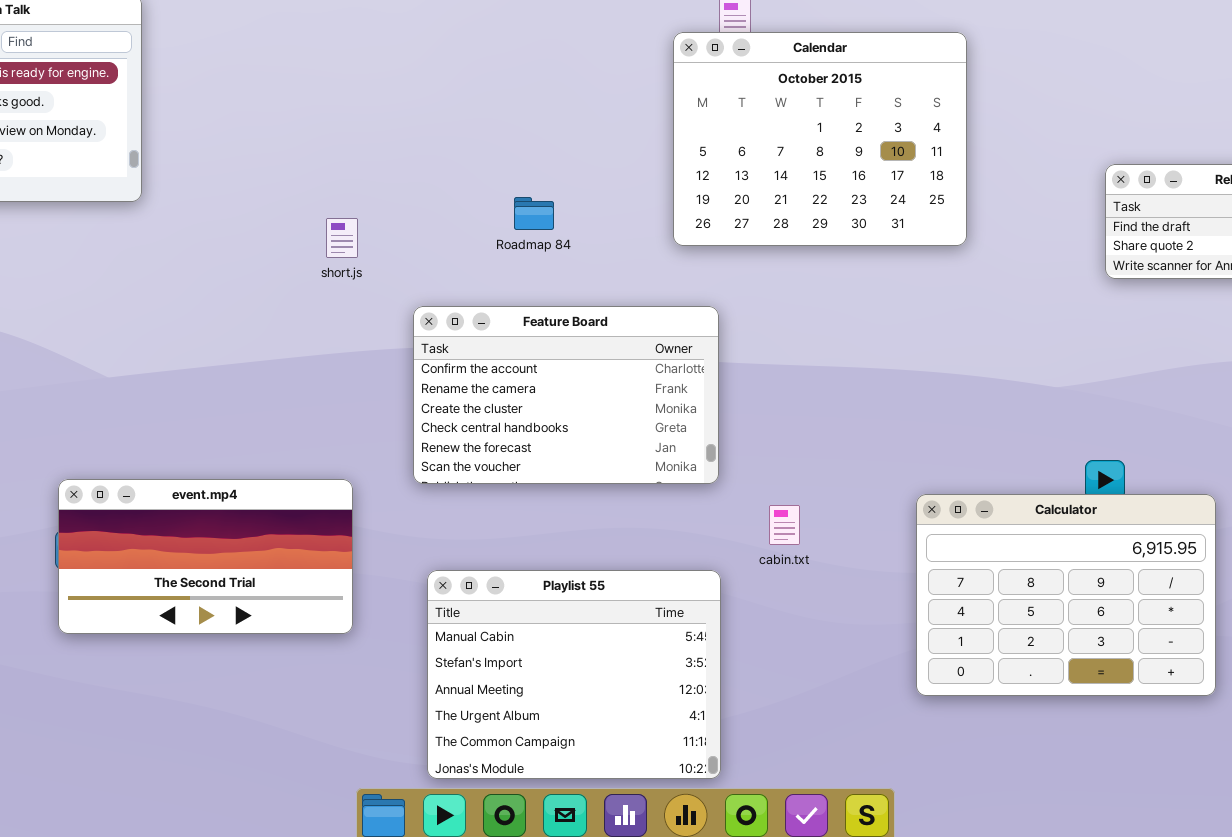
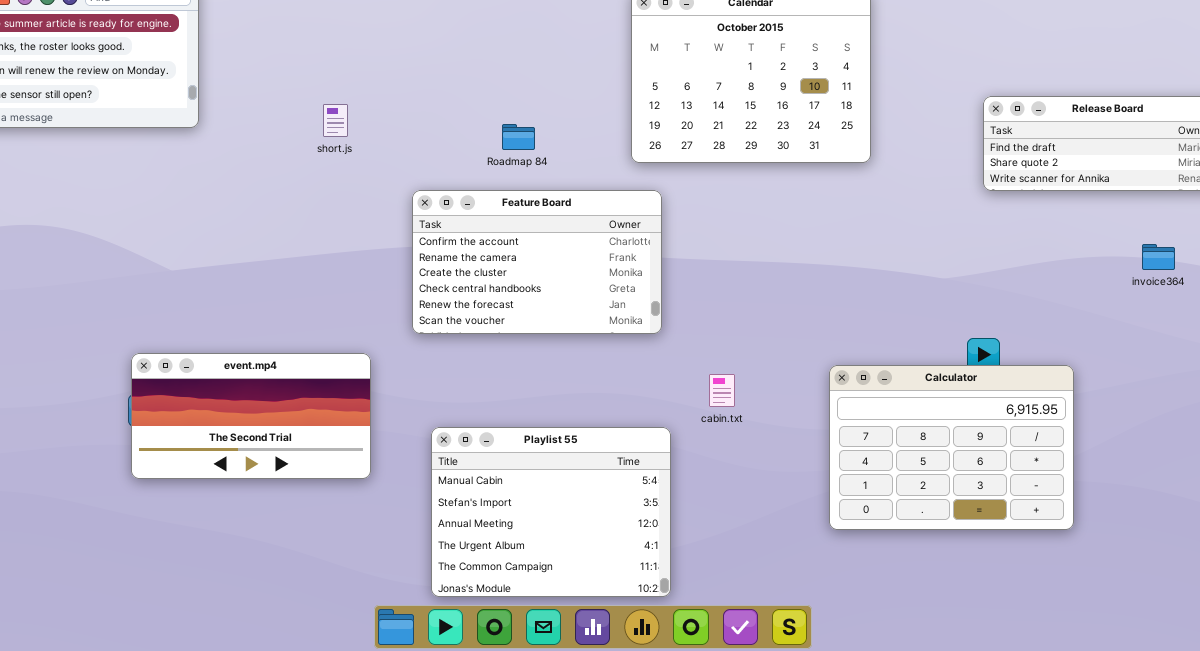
short.js: [326,218,358,258] -> [323,104,348,137], moved
Feature Board: [413,306,719,484] -> [412,190,662,334], moved

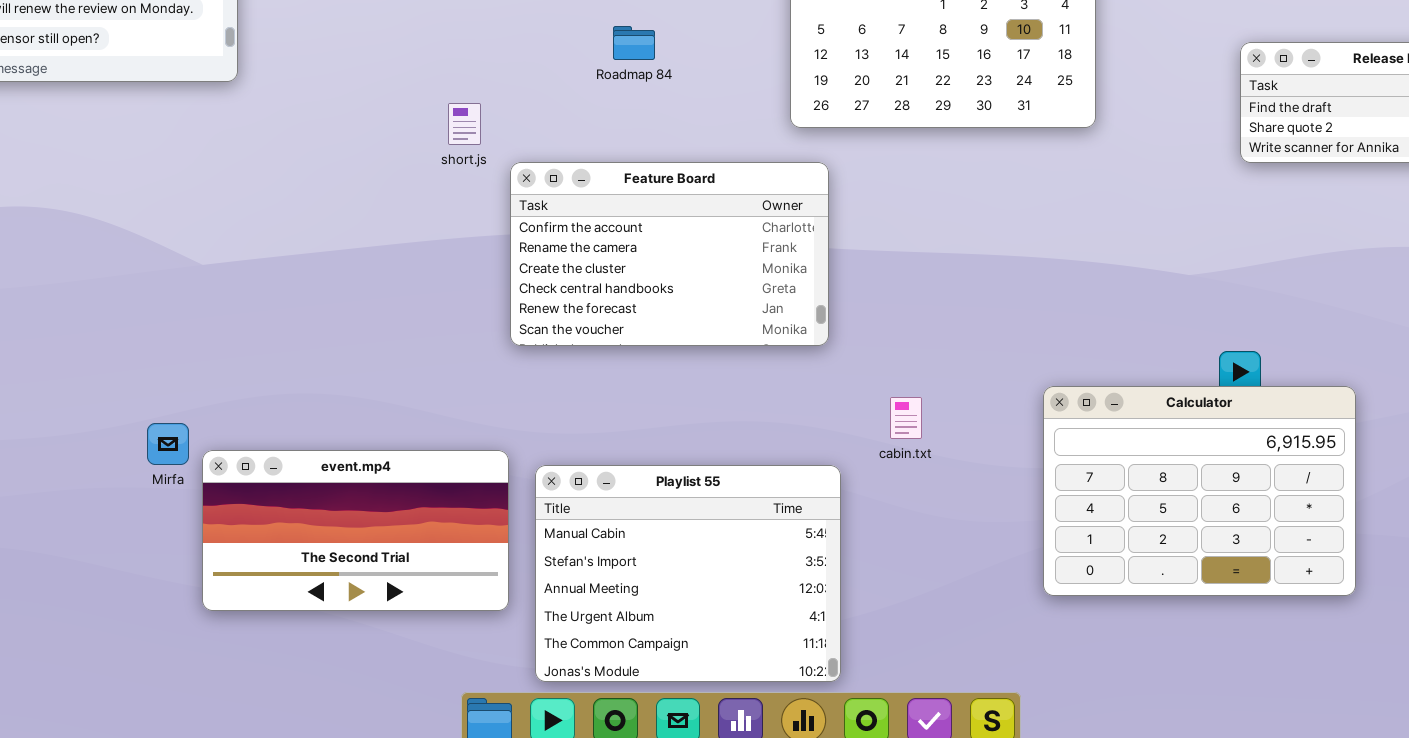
short.js: [323,104,348,137] -> [448,103,481,145], moved
Roadmap 84: [502,124,535,150] -> [613,26,655,60], moved
event.mp4: [131,353,371,479] -> [202,450,509,611], moved

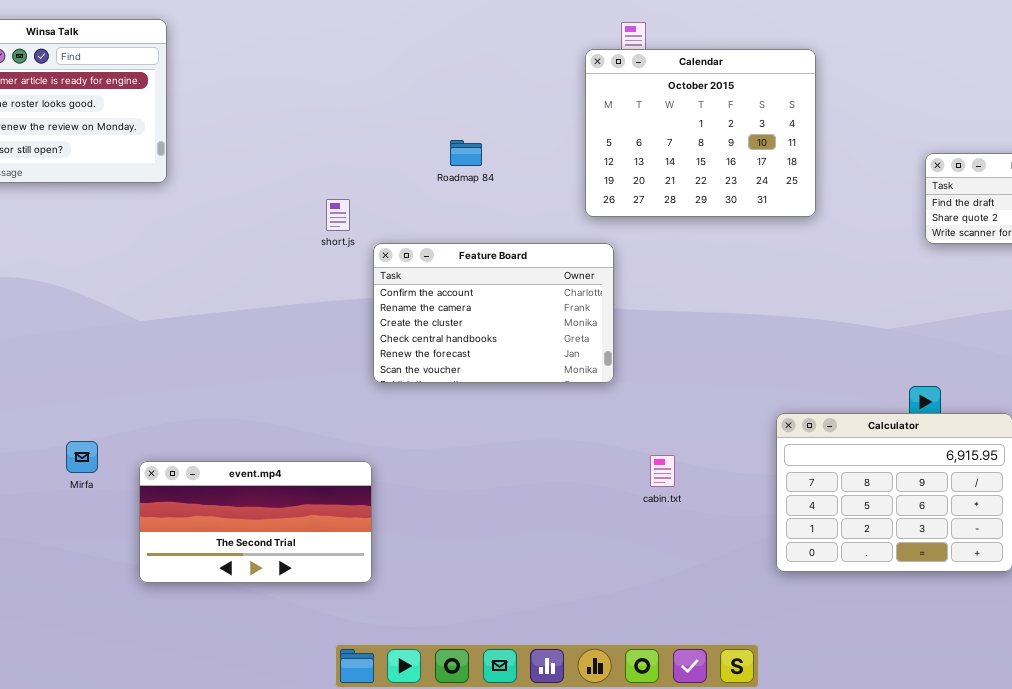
cabin.txt: [890,397,922,439] -> [650,455,675,487], moved
Mirfa: [147,423,189,465] -> [66,441,98,473], moved
Playlist 55: [535,465,841,682] -> none, closed

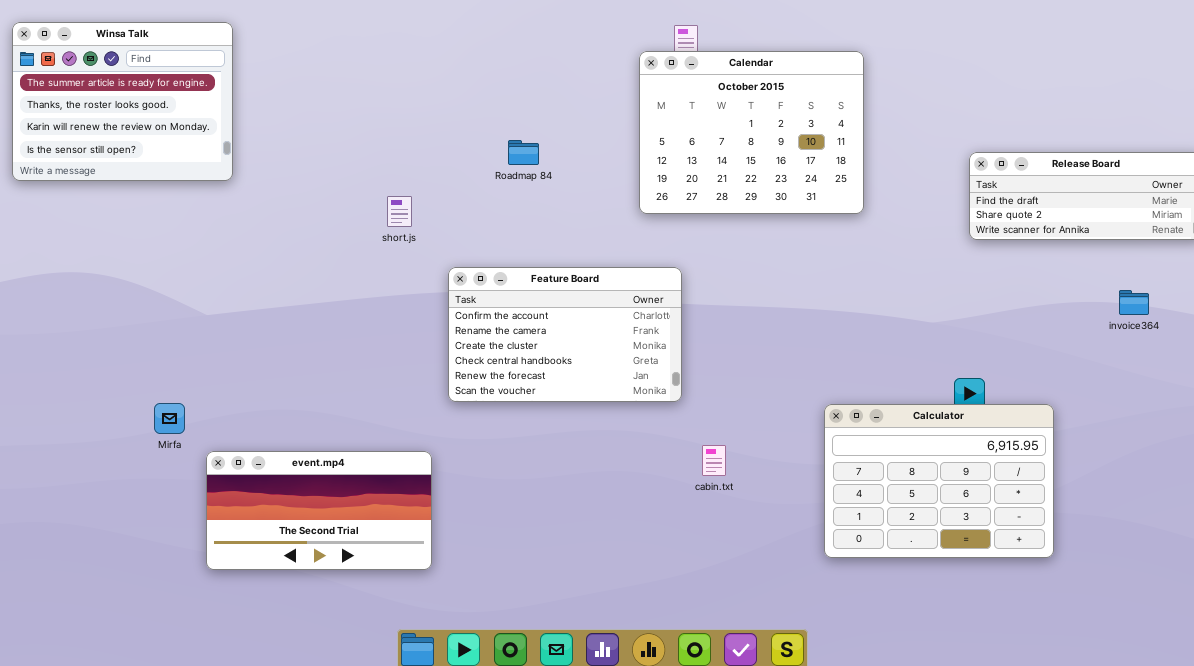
Feature Board: [373,243,614,383] -> [448,267,682,402], moved
Mirfa: [66,441,98,473] -> [154,403,185,434], moved

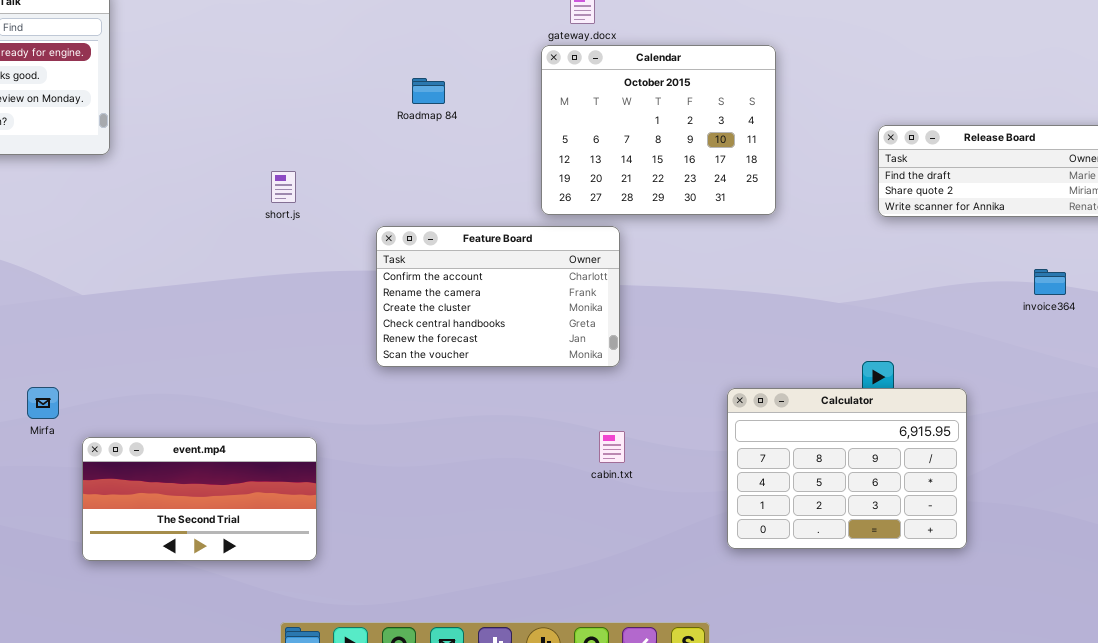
Calendar: [639,51,864,214] -> [541,45,776,215], moved
Roadmap 84: [508,140,539,165] -> [412,78,445,104], moved
Feature Board: [448,267,682,402] -> [376,226,620,367], moved

